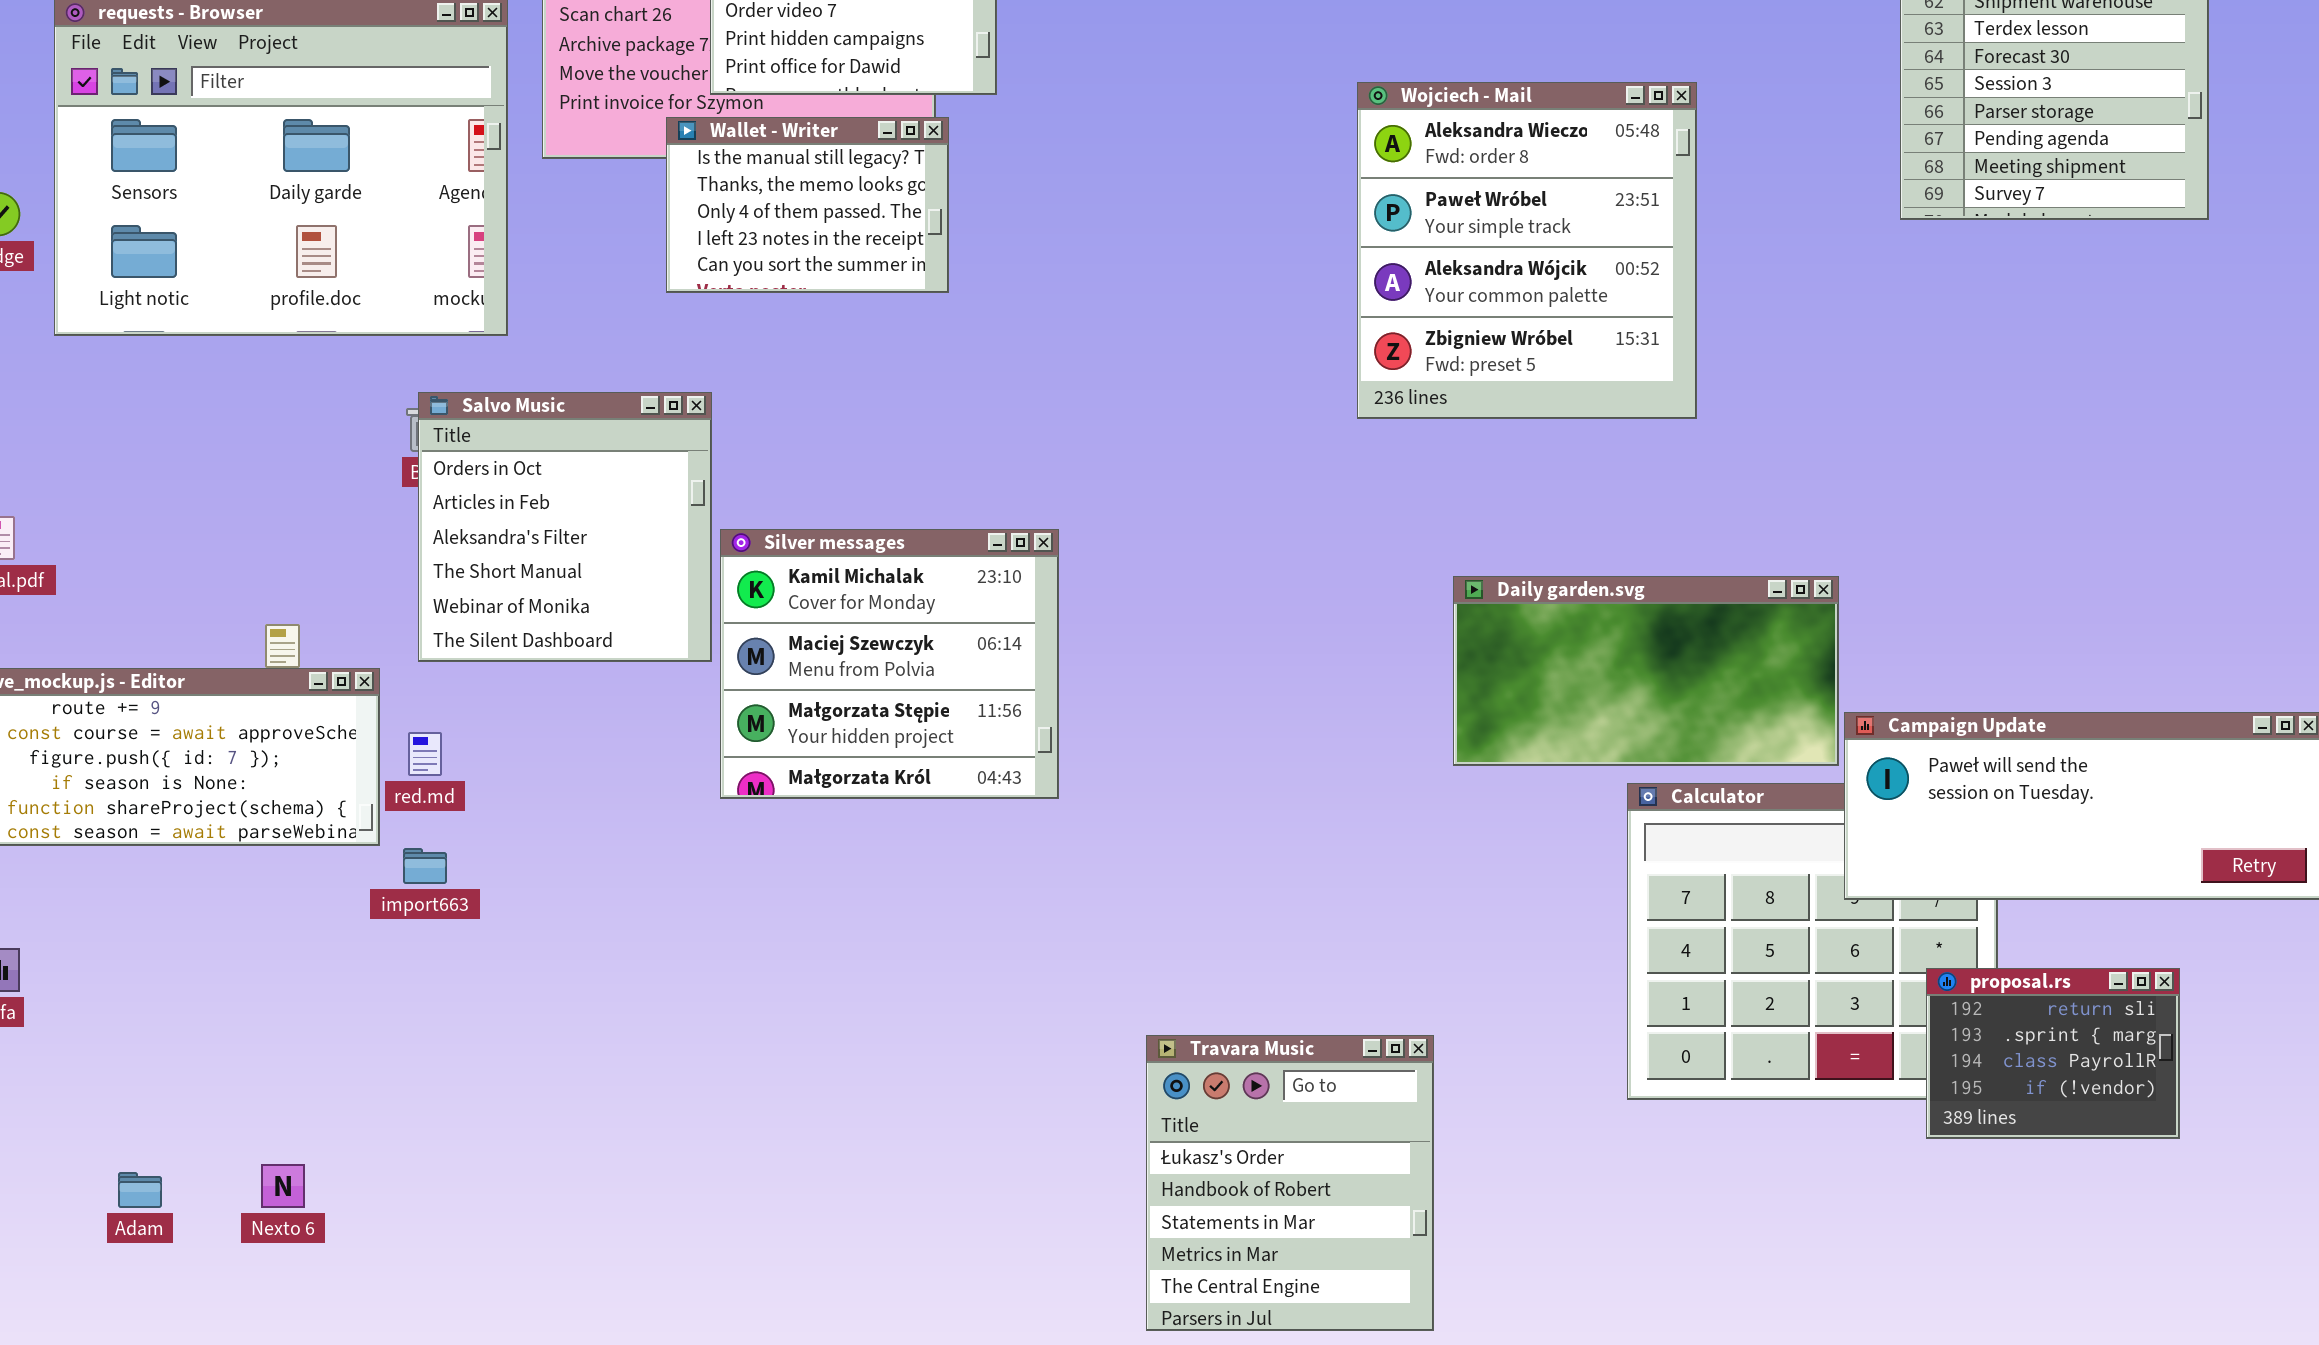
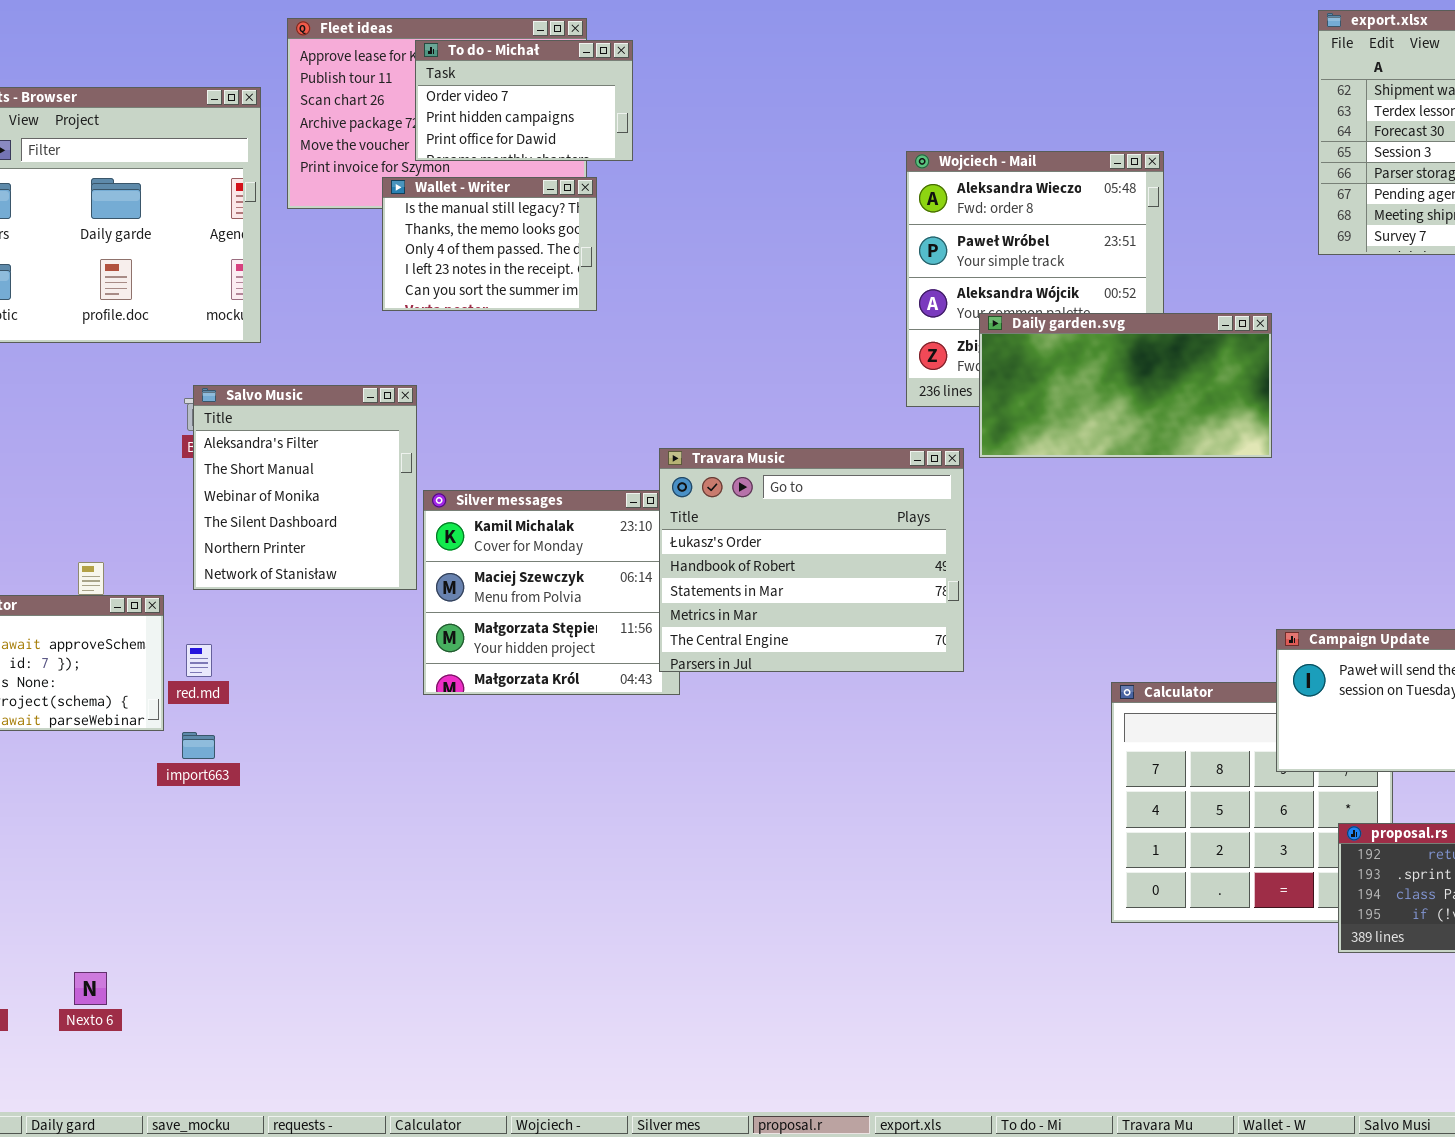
Salvo Music: [418,392,712,662] -> [193,385,417,590], scrolled down 2 rows
Daily garden.svg: [1453,576,1839,766] -> [979,313,1272,458], moved
Travara Music: [1146,1035,1434,1331] -> [659,448,964,672], moved, resized

